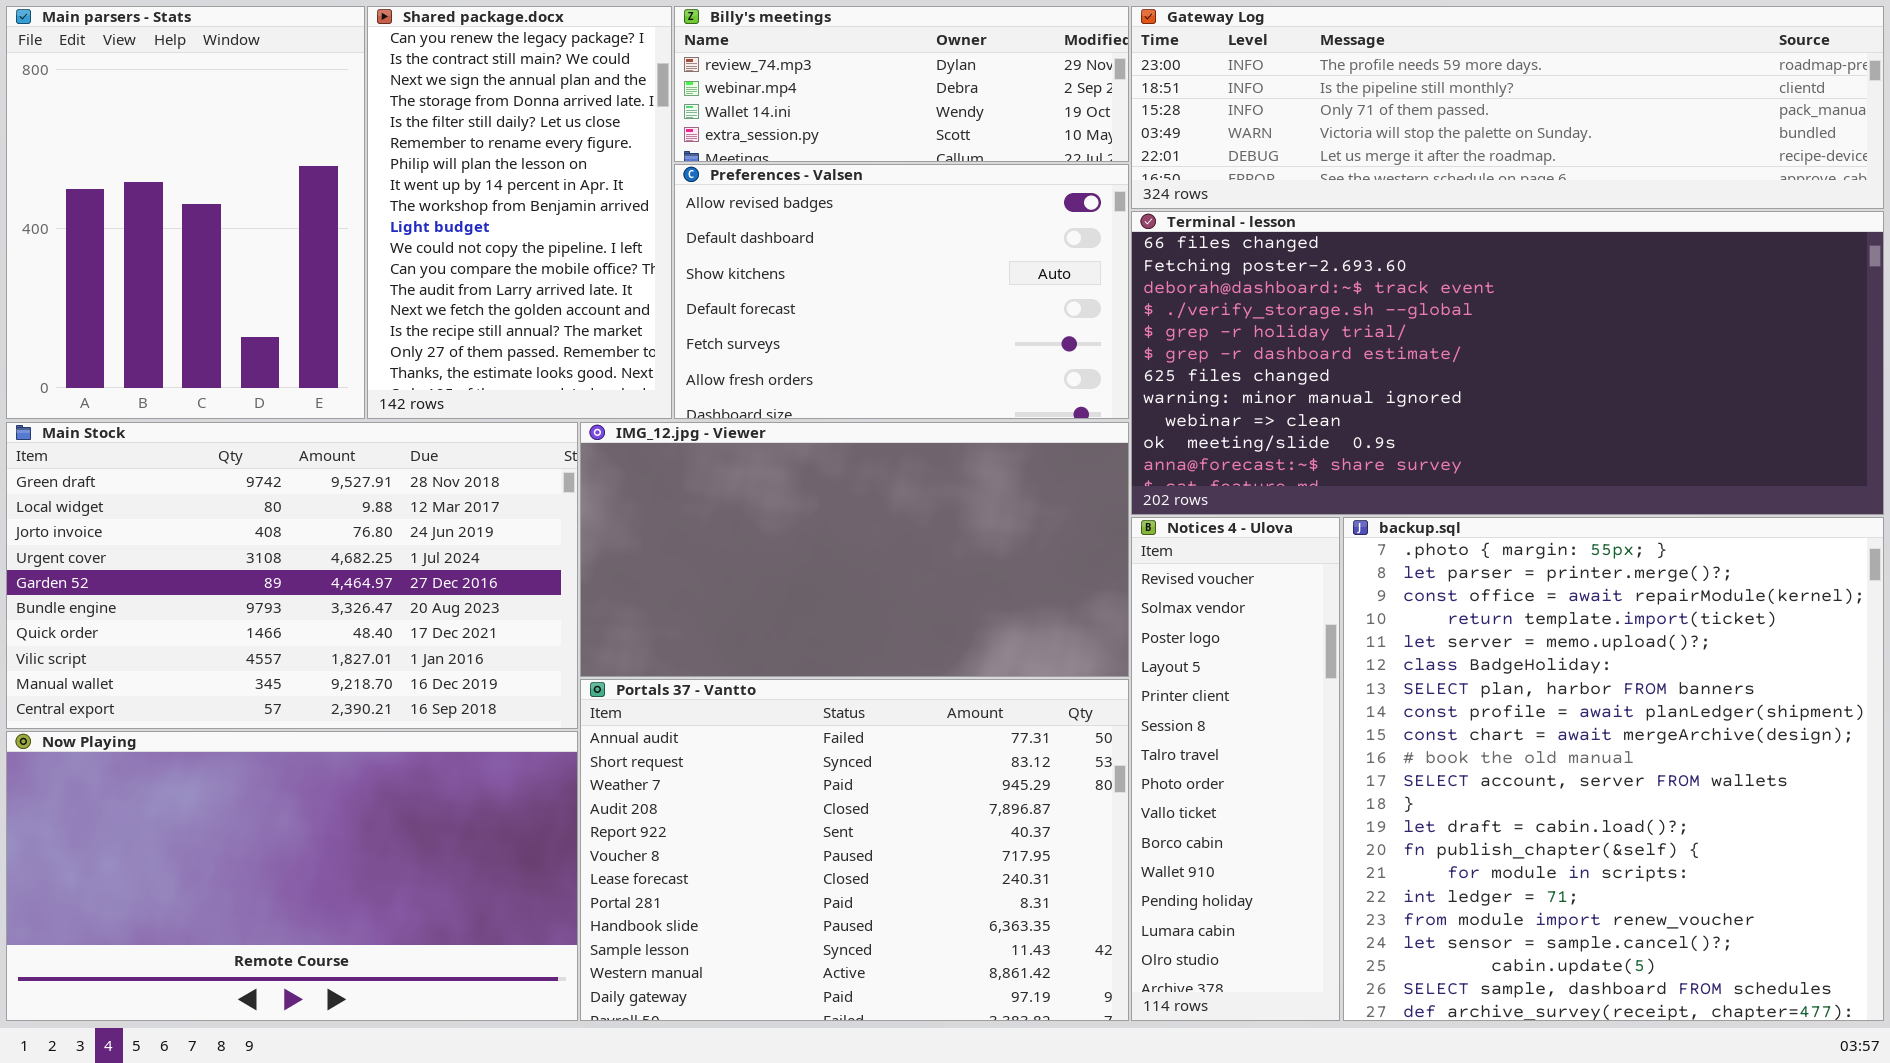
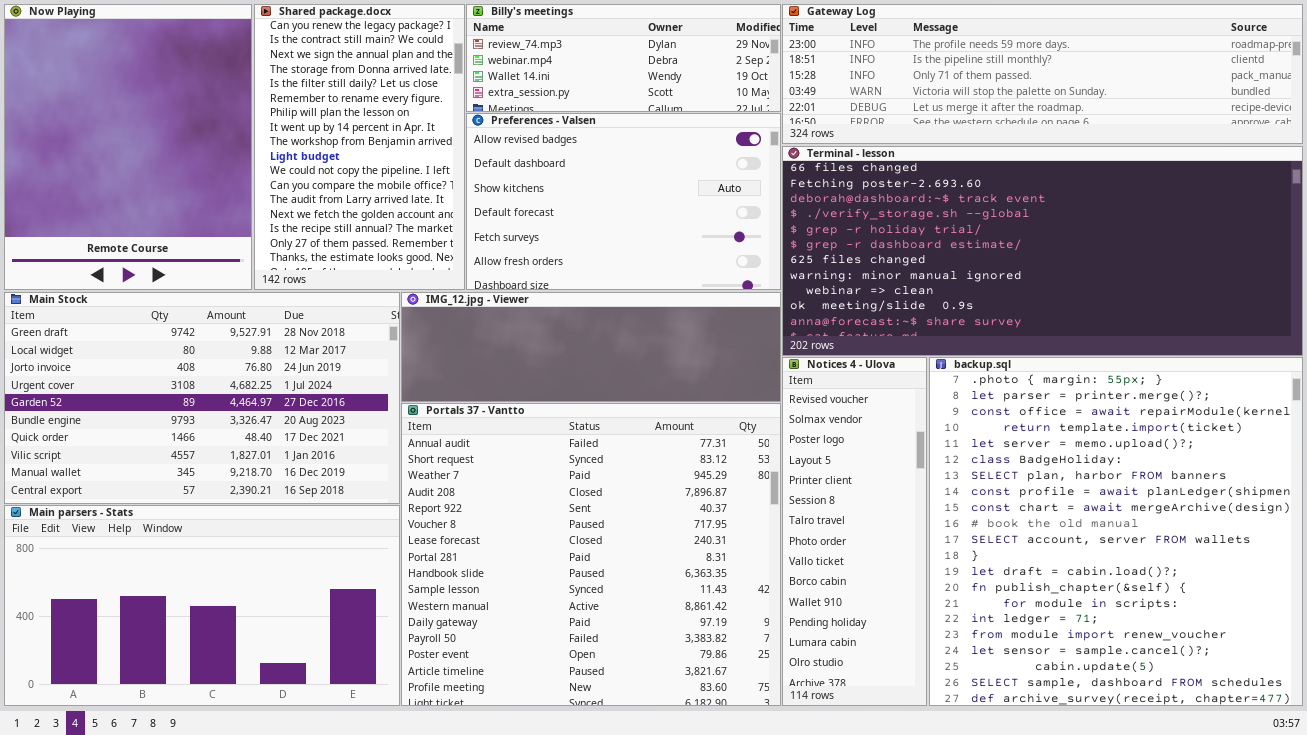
Main parsers - Stats: [6,6,365,419] -> [4,505,400,706], moved, resized
IMG_12.jpg - Viewer: [580,422,1129,677] -> [401,292,781,402], resized
Portals 37 - Vantto: [580,679,1129,1021] -> [401,403,781,706], resized
Now Playing: [6,731,578,1021] -> [4,4,252,290], moved, resized

